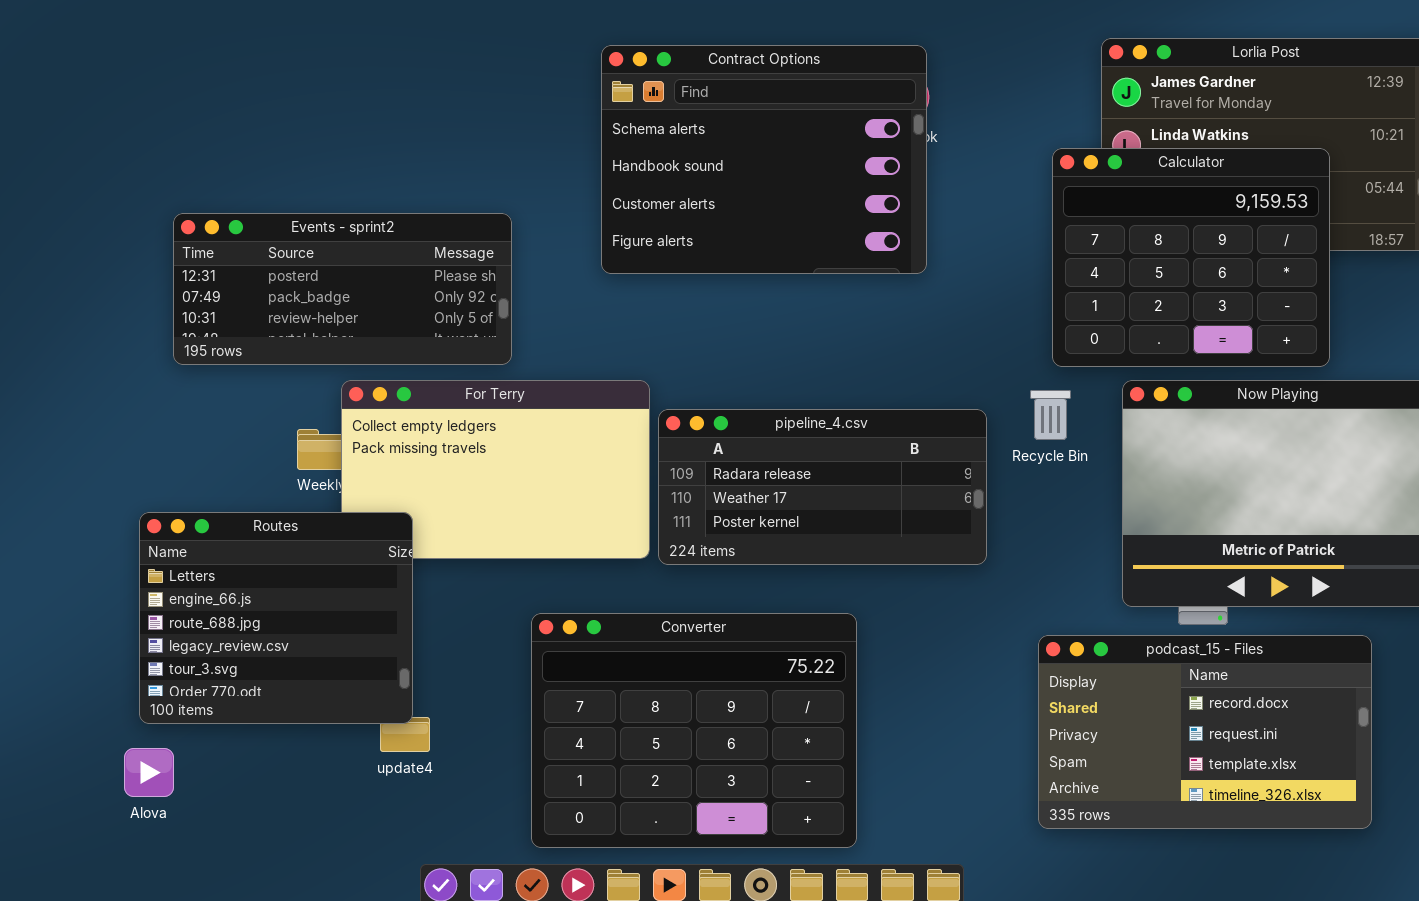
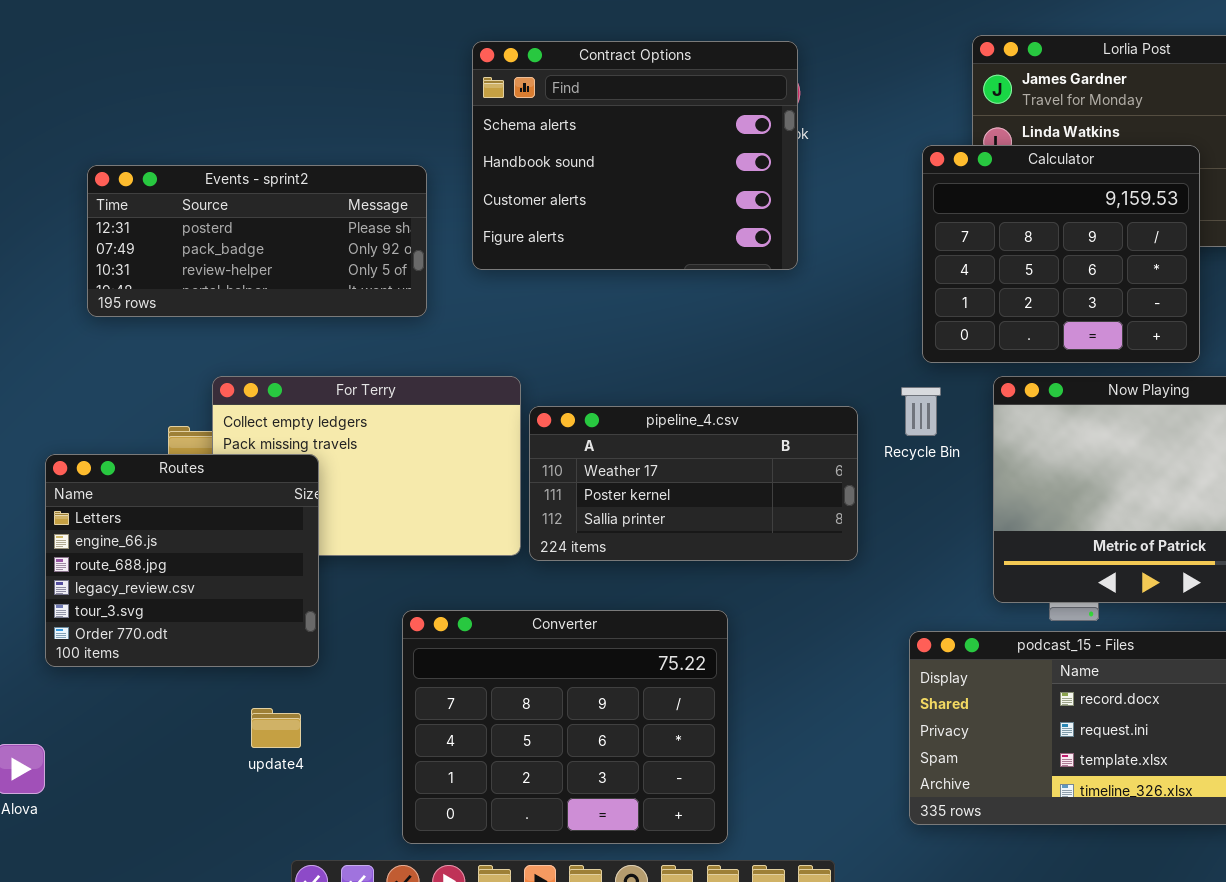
Events - sprint2: [173,213,512,365] -> [87,165,427,317], moved
pipeline_4.csv: [658,409,987,565] -> [529,406,858,561], scrolled down 1 row
Routes: [139,512,413,724] -> [45,454,319,667], moved

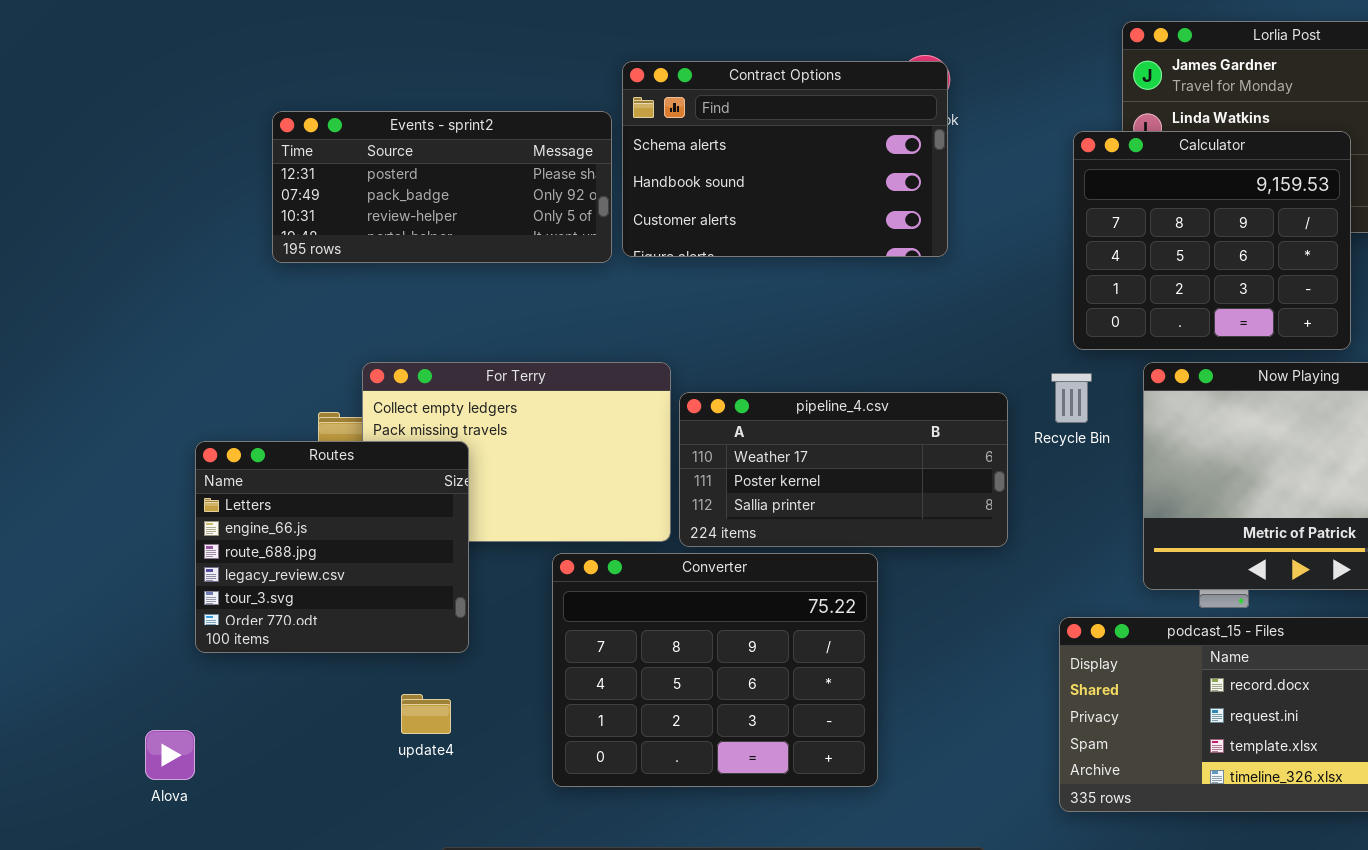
Contract Options: [472,41,798,270] -> [622,61,948,257], resized
Events - sprint2: [87,165,427,317] -> [272,111,612,263], moved
Converter: [402,610,728,844] -> [552,553,878,787], moved

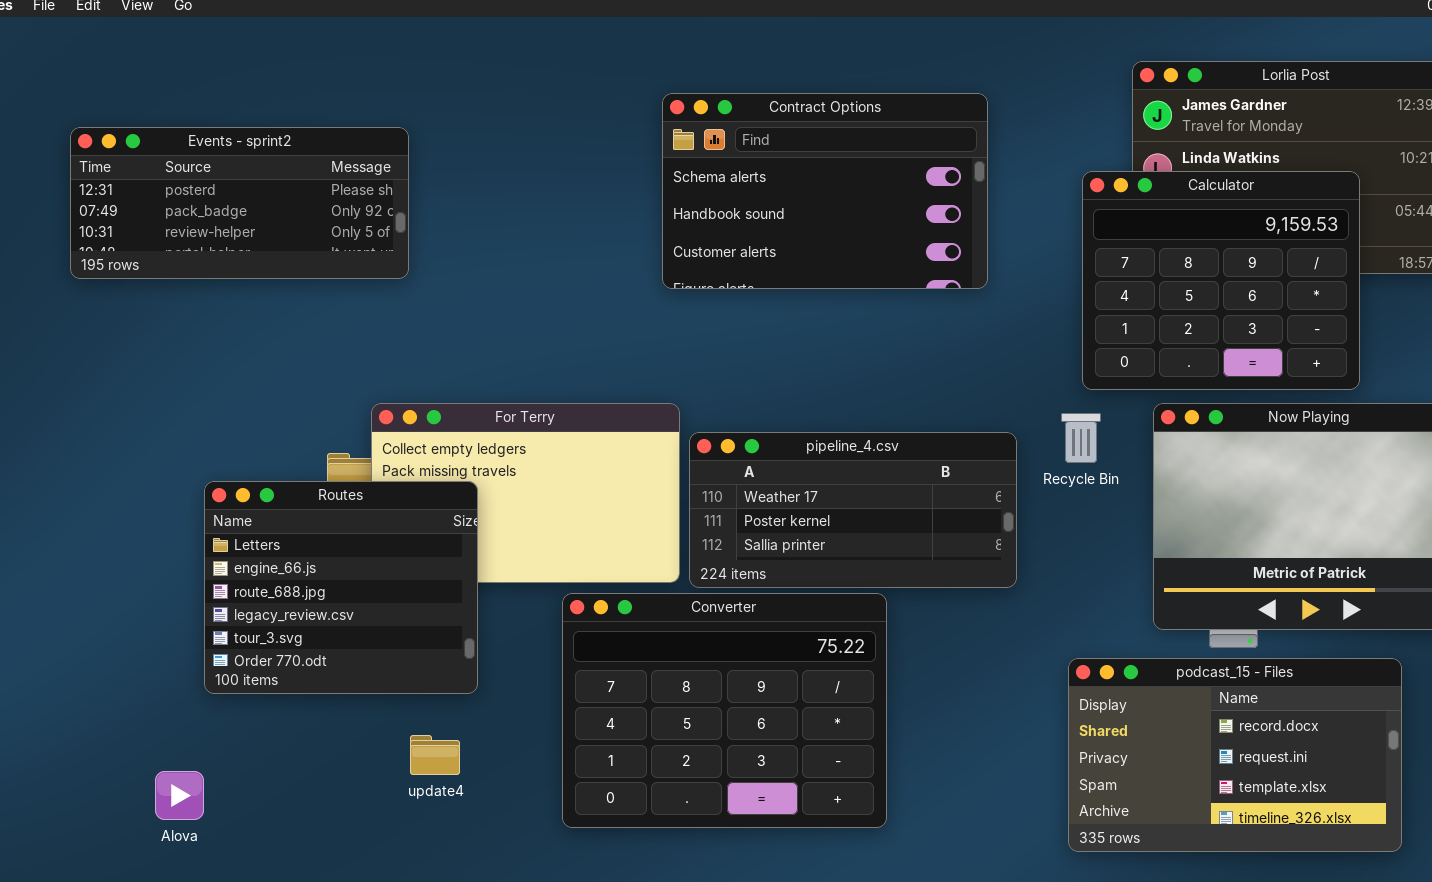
Contract Options: [622,61,948,257] -> [662,93,988,289], moved
Events - sprint2: [272,111,612,263] -> [70,127,409,279], moved

